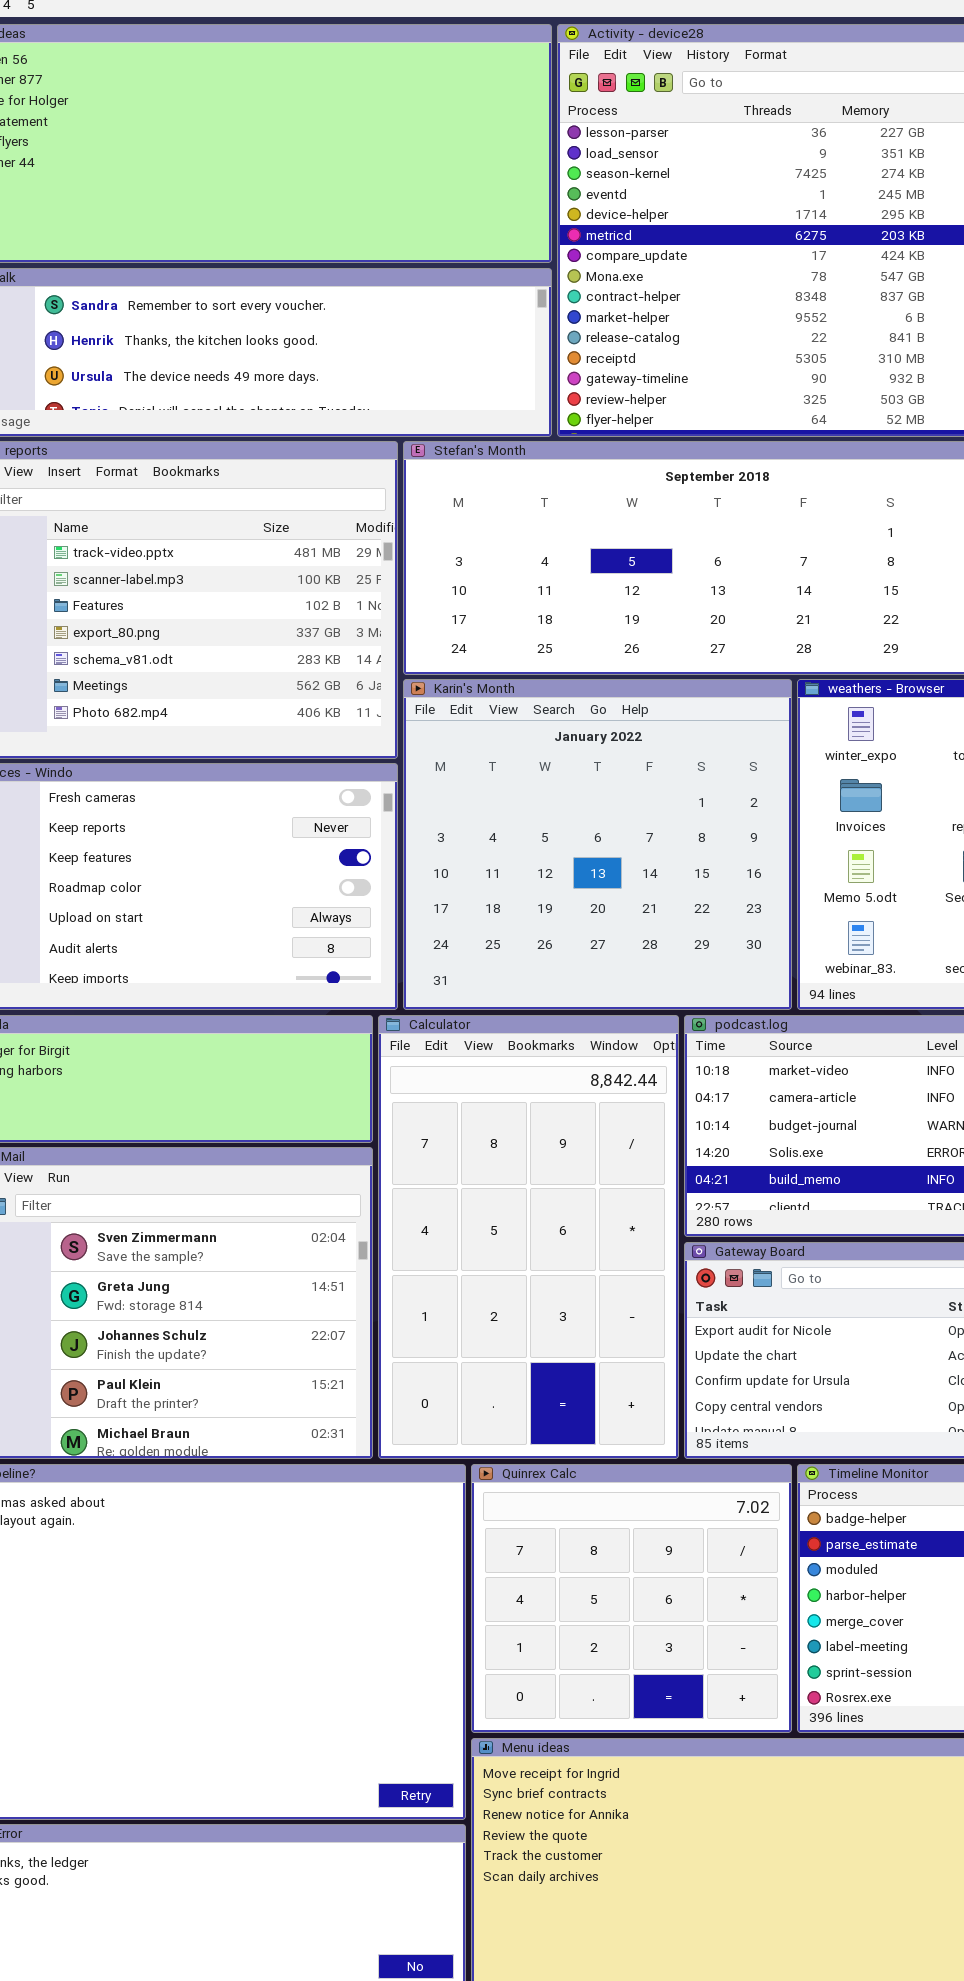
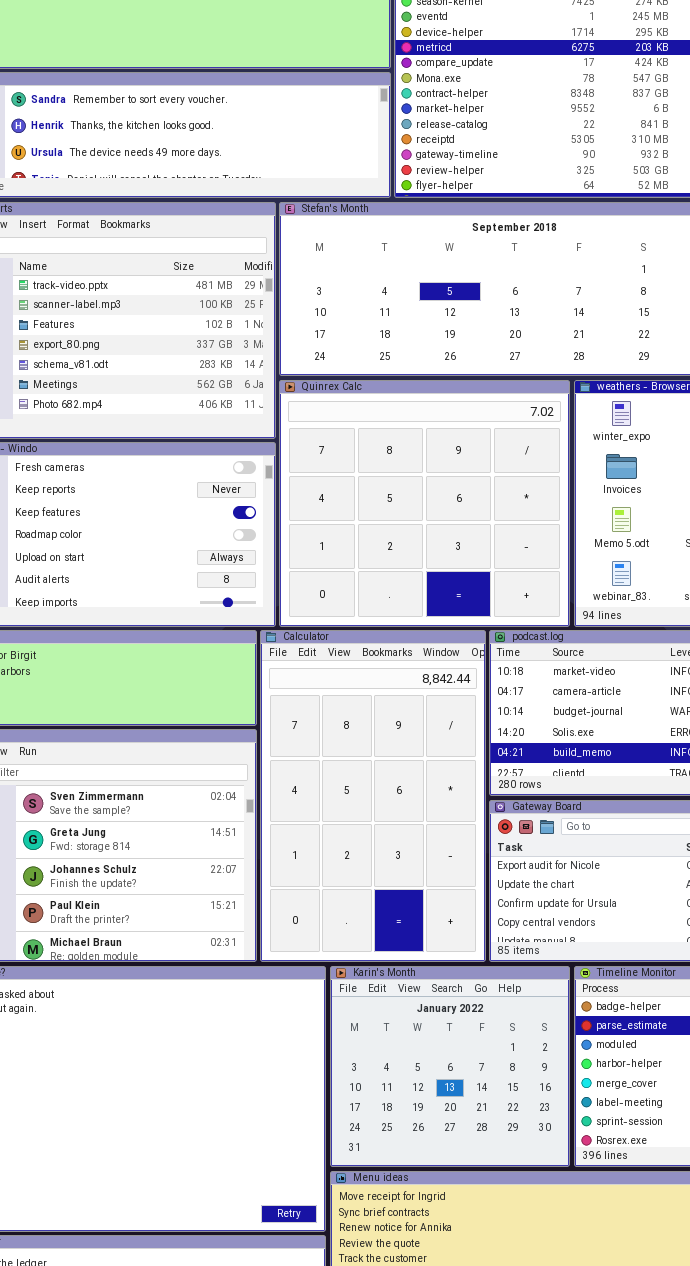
Karin's Month: [403,679,792,1010] -> [330,966,570,1167], moved, resized
Quinrex Calc: [471,1464,792,1733] -> [279,380,570,627], moved, resized

